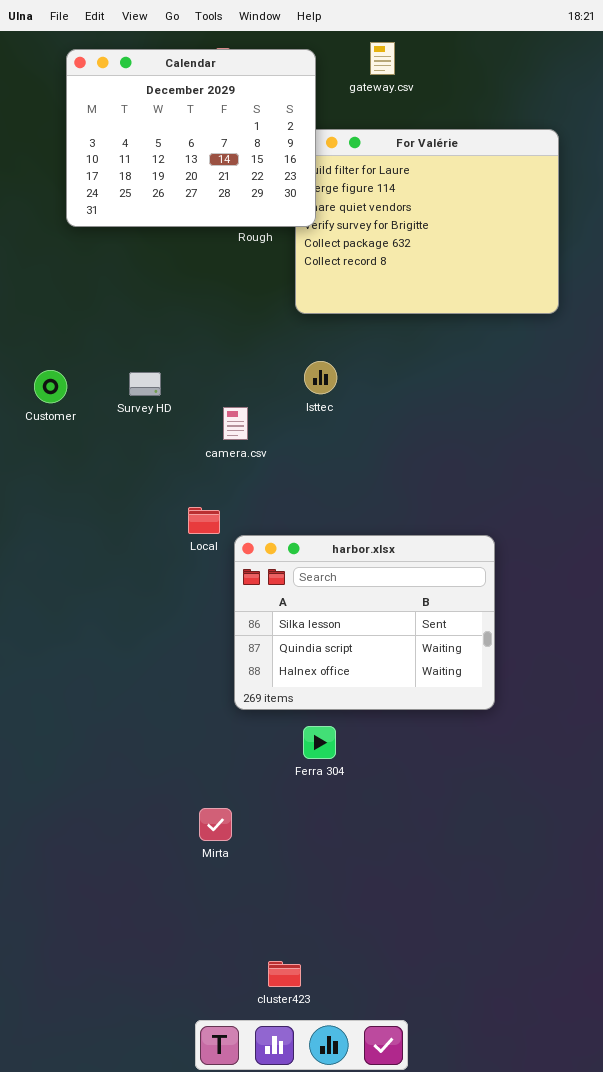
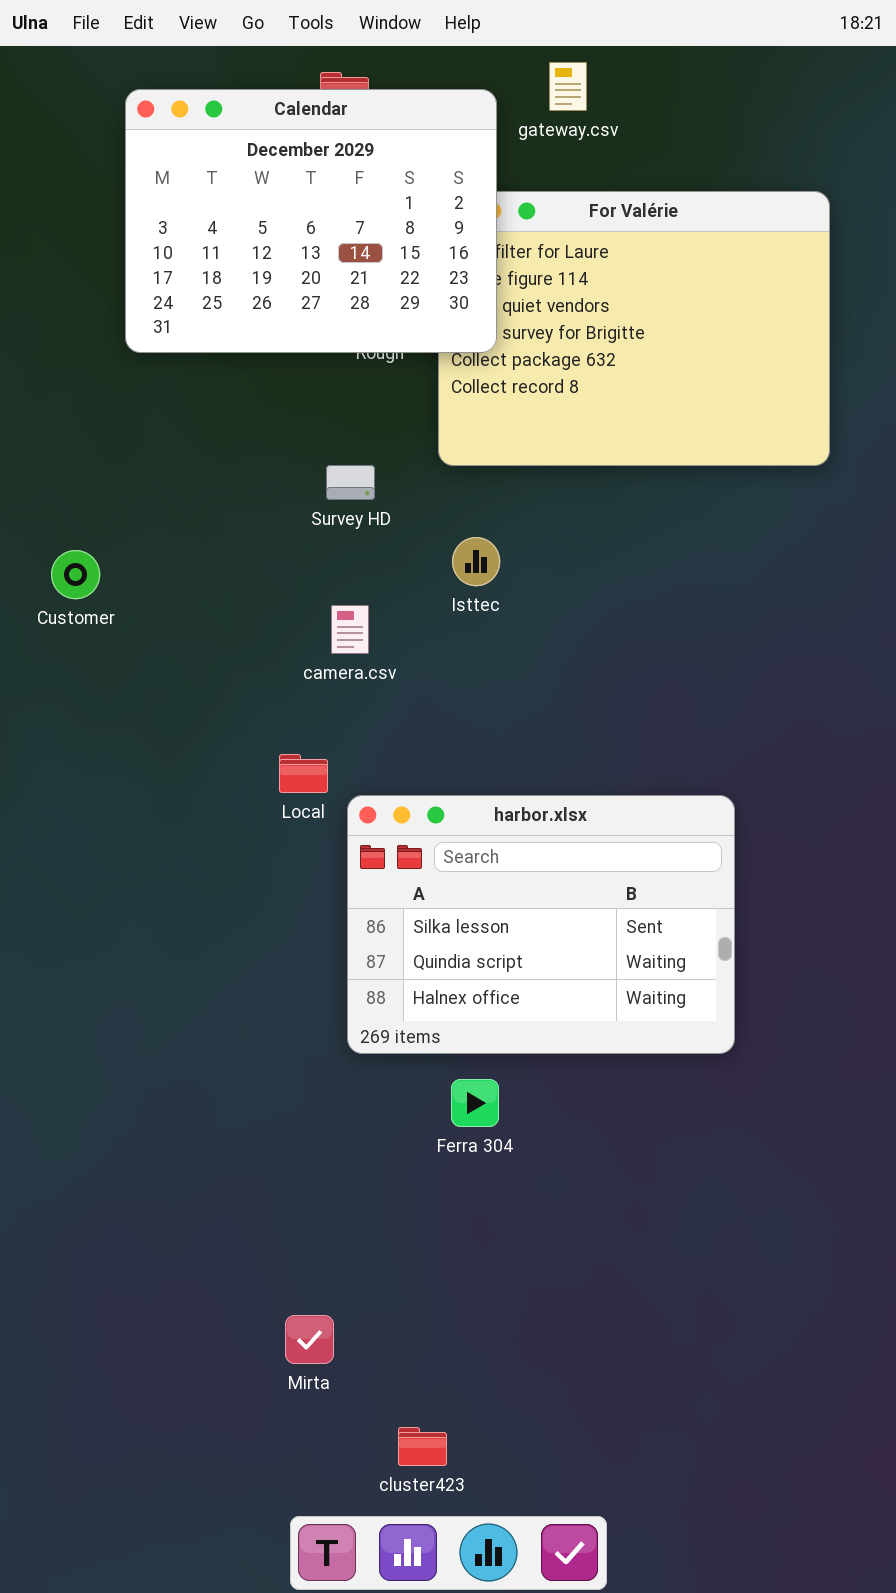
Calendar: [66,49,316,227] -> [125,89,497,353], moved
Survey HD: [129,372,161,396] -> [326,465,375,500], moved
Mirta: [199,808,232,841] -> [285,1315,334,1364], moved

